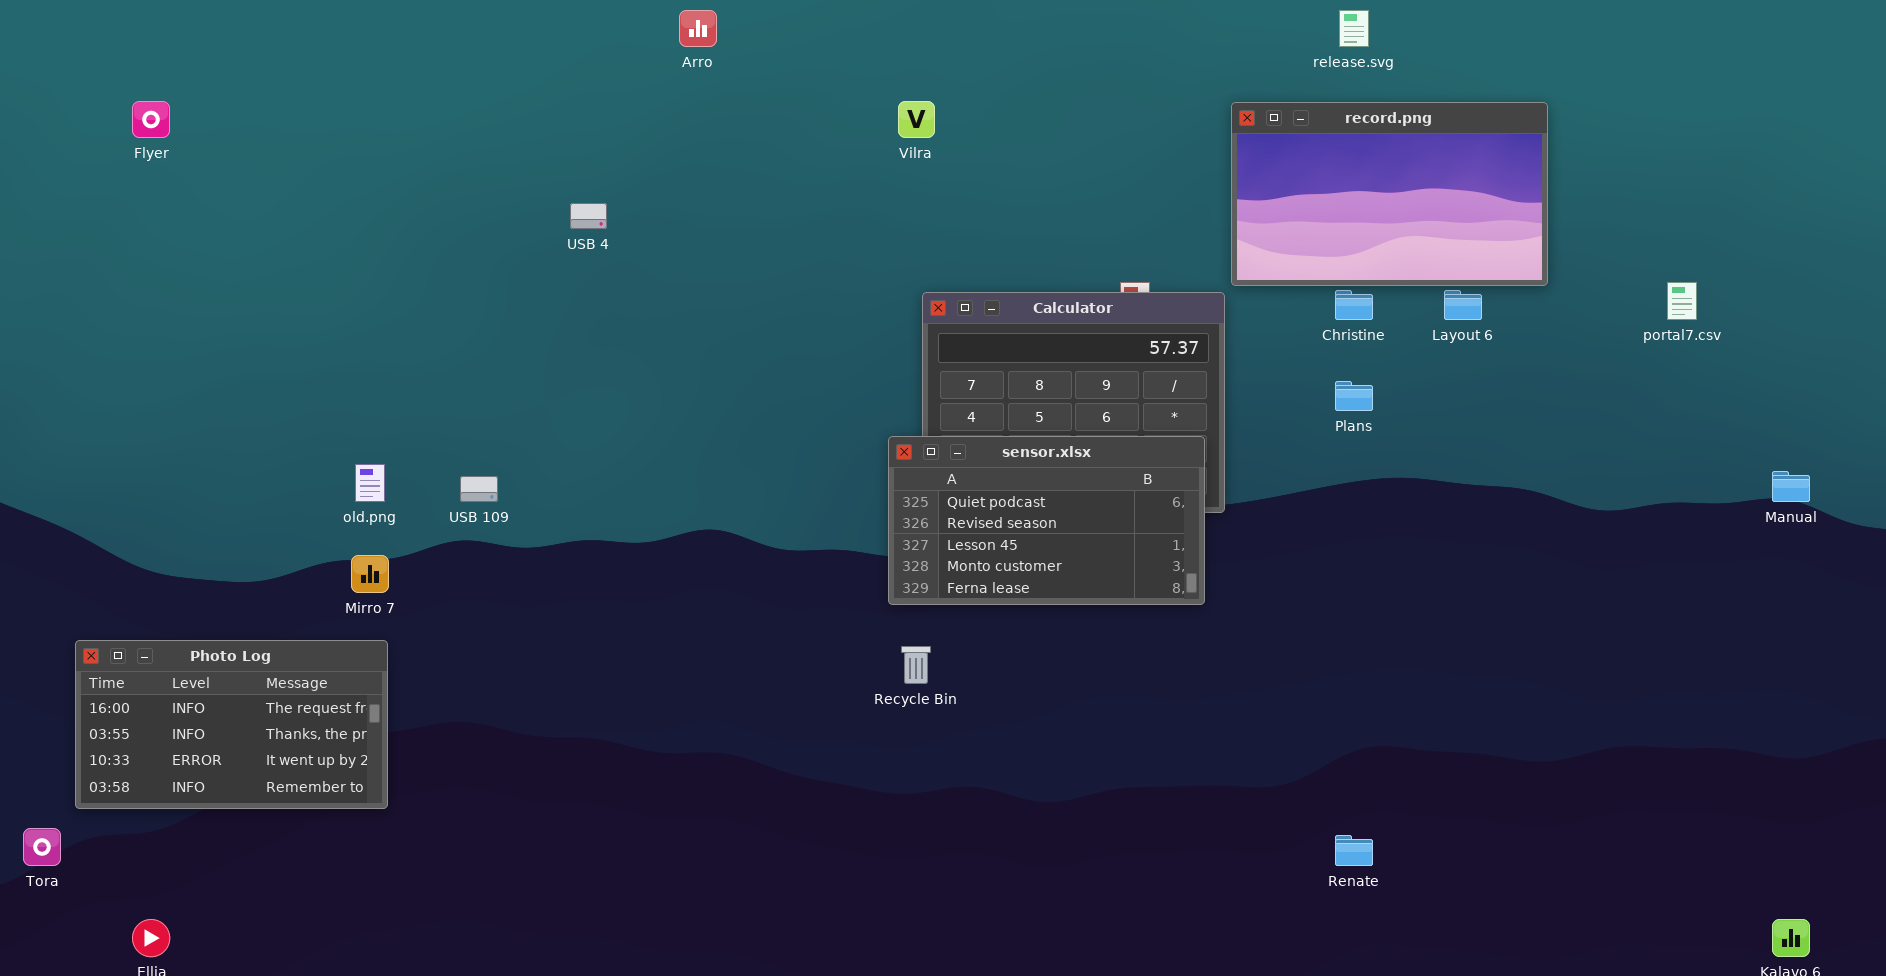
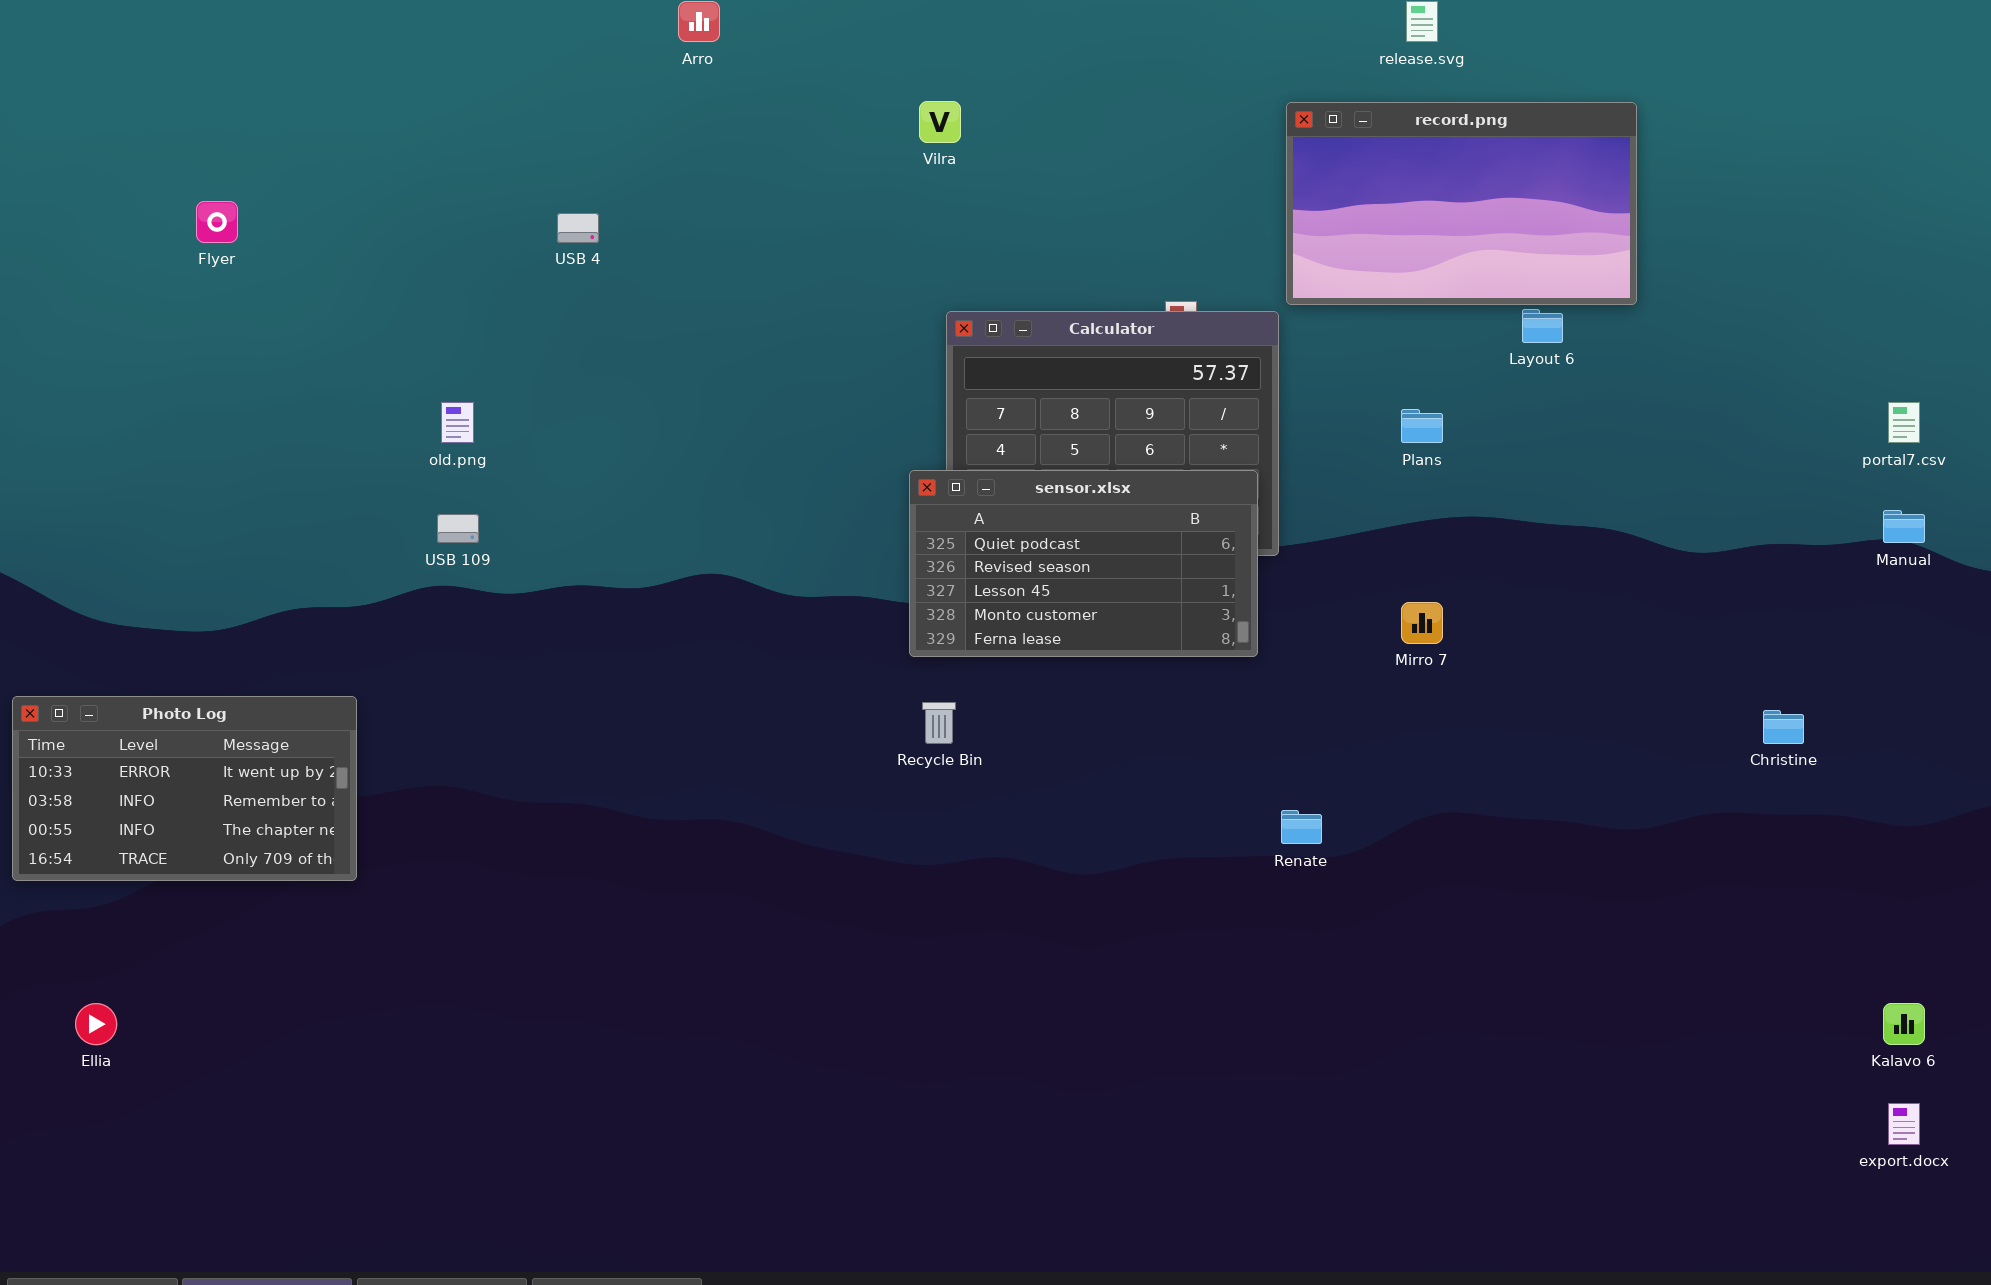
Flyer: [132,101,170,138] -> [196,201,238,243], moved
portal7.csv: [1667,282,1697,320] -> [1888,402,1920,443], moved
Christine: [1335,290,1373,320] -> [1763,710,1804,744], moved
old.png: [355,464,385,502] -> [441,402,474,443], moved
Mirro 7: [351,555,389,593] -> [1401,602,1443,644], moved
Photo Log: [75,640,388,809] -> [12,696,357,881], scrolled down 2 rows
Renate: [1335,835,1373,866] -> [1281,810,1322,844], moved

